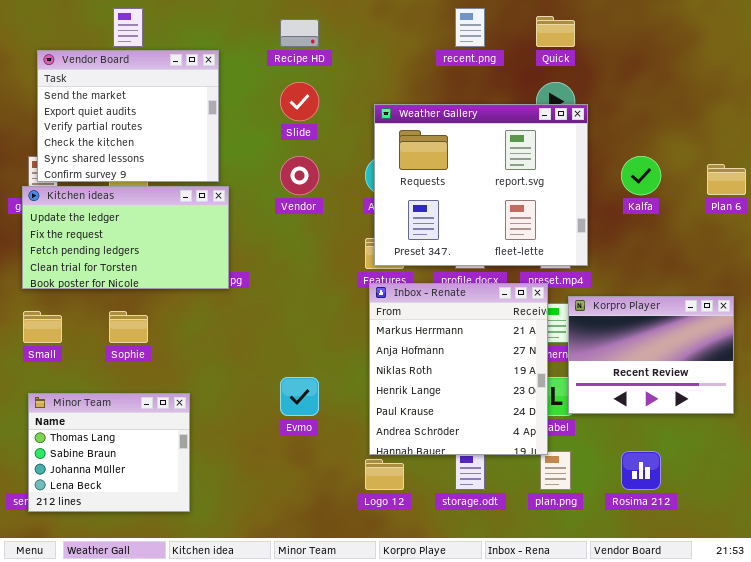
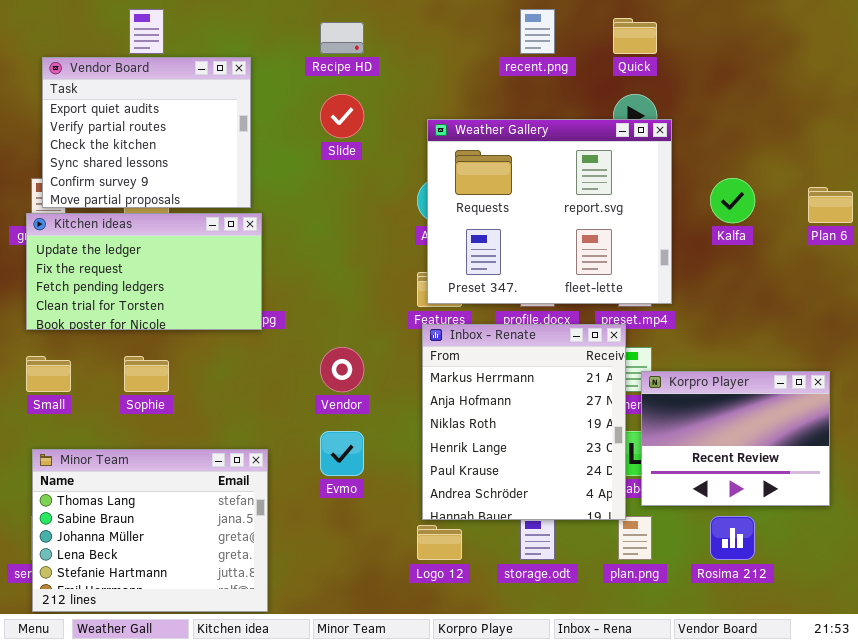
Vendor Board: [37,50,219,182] -> [42,57,251,208], scrolled down 1 row
Vendor: [280,156,319,195] -> [320,347,364,392], moved
Korpro Player: [568,296,734,414] -> [641,371,830,506], moved
Minor Team: [28,393,190,512] -> [32,449,268,612], resized

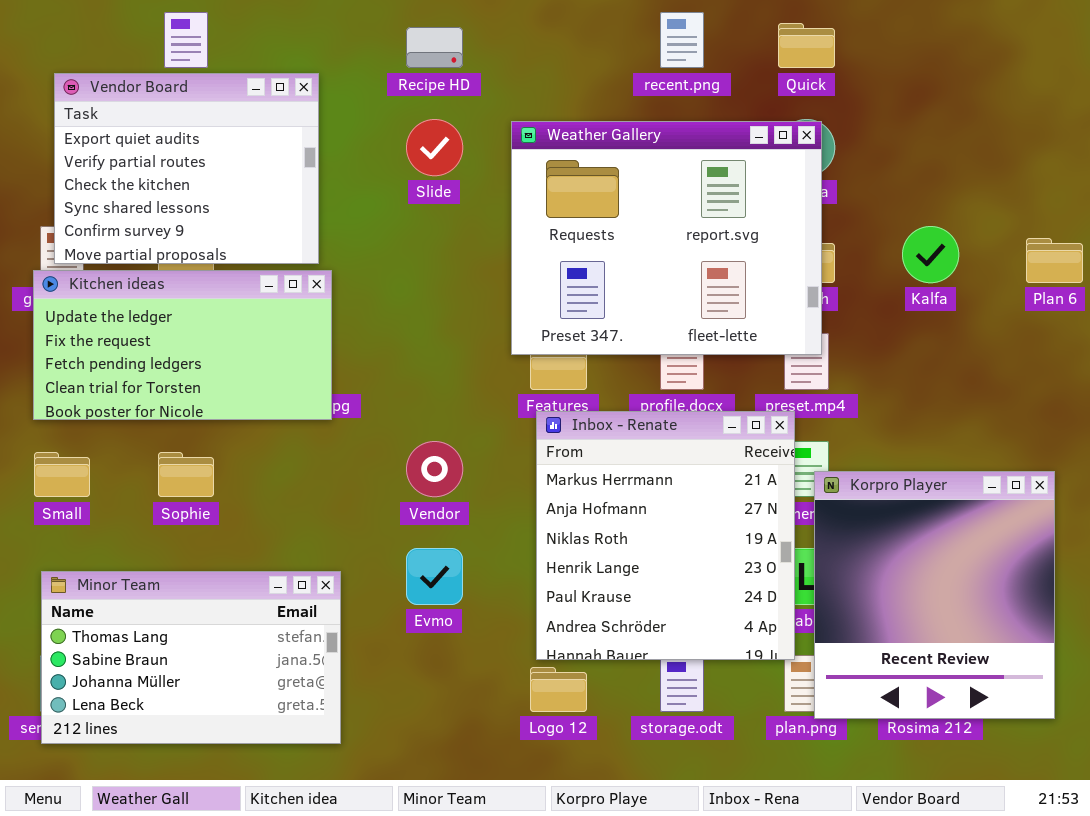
Weather Gallery: [427,119,672,304] -> [511,121,822,355], moved
Korpro Player: [641,371,830,506] -> [814,471,1055,719], resized
Minor Team: [32,449,268,612] -> [41,571,341,744], resized

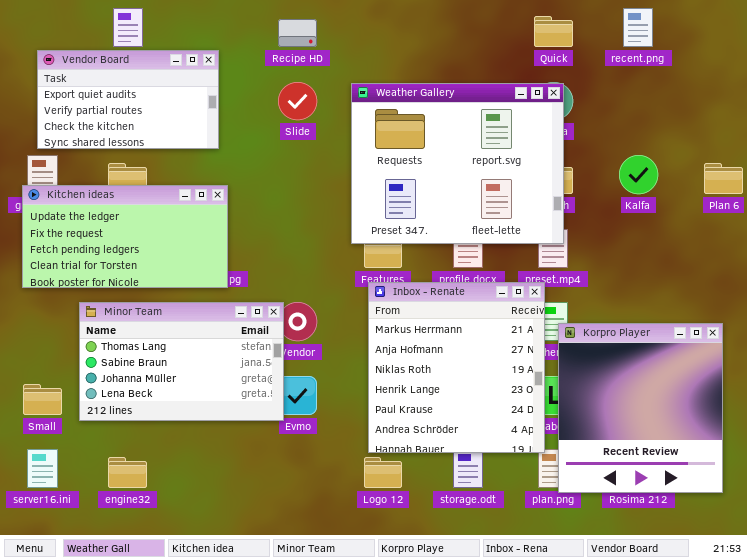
recent.png: [660,12,704,68] -> [623,8,653,47], moved
Vendor Board: [54,73,319,264] -> [37,50,219,149], resized
Small: [34,452,90,497] -> [23,384,62,415], moved
Minor Team: [41,571,341,744] -> [79,302,284,421], moved

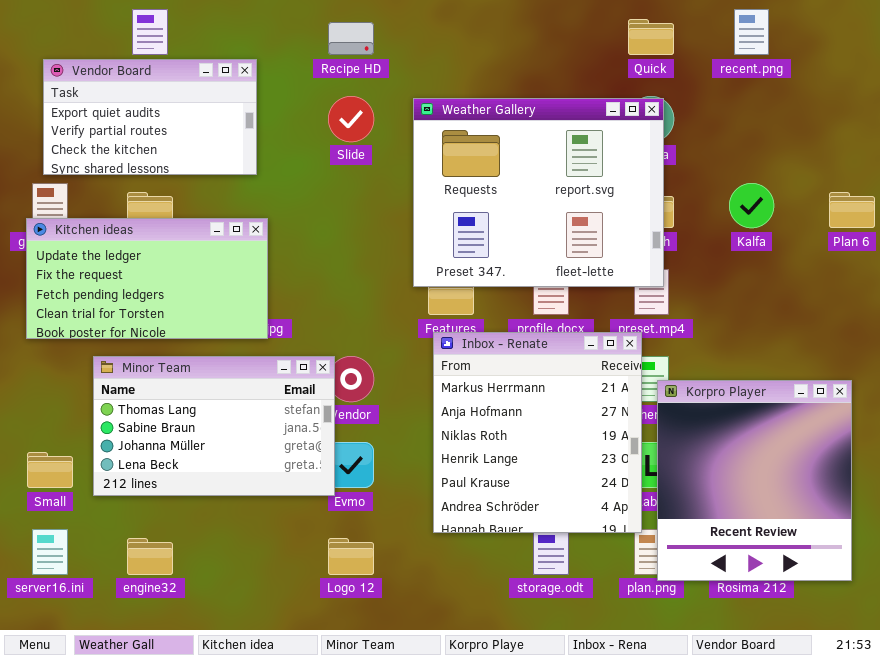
Logo 12: [364,457,402,488] -> [328,538,374,575], moved

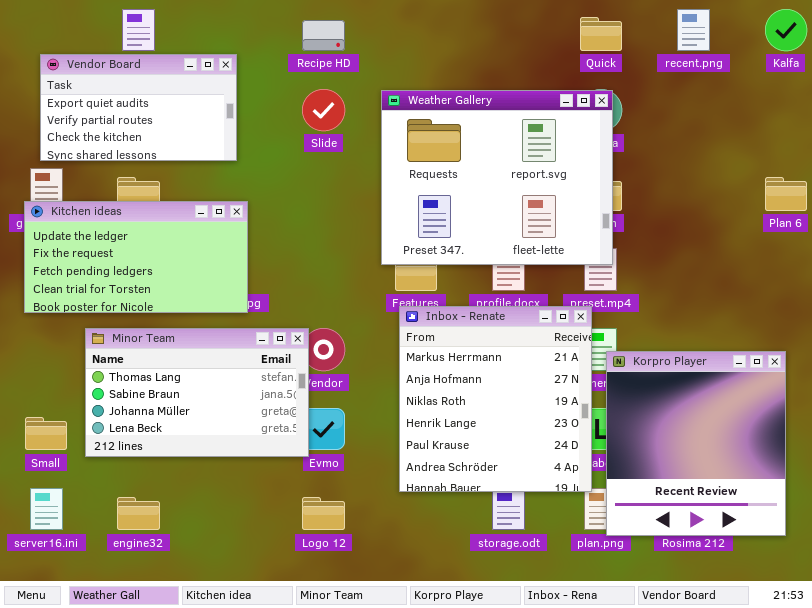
Kalfa: [729,183,774,228] -> [765,9,807,51], moved

